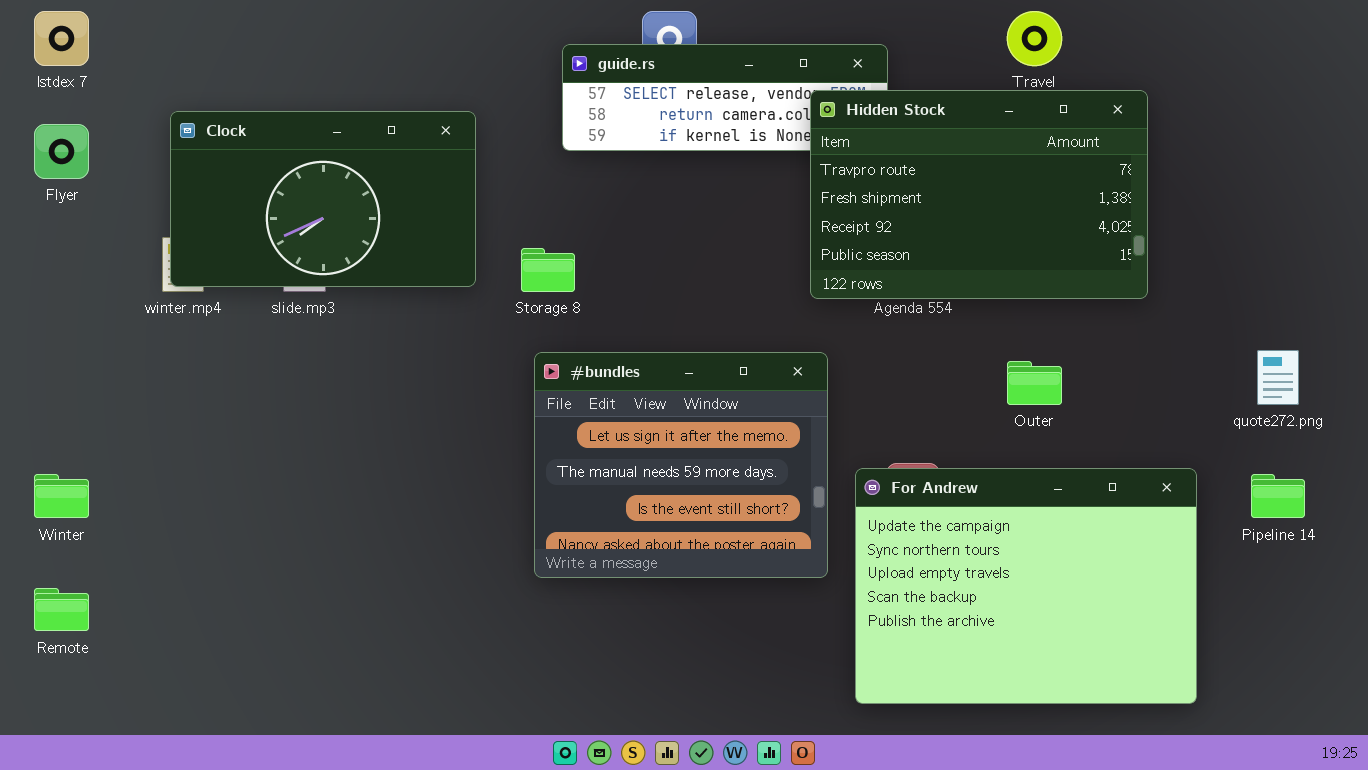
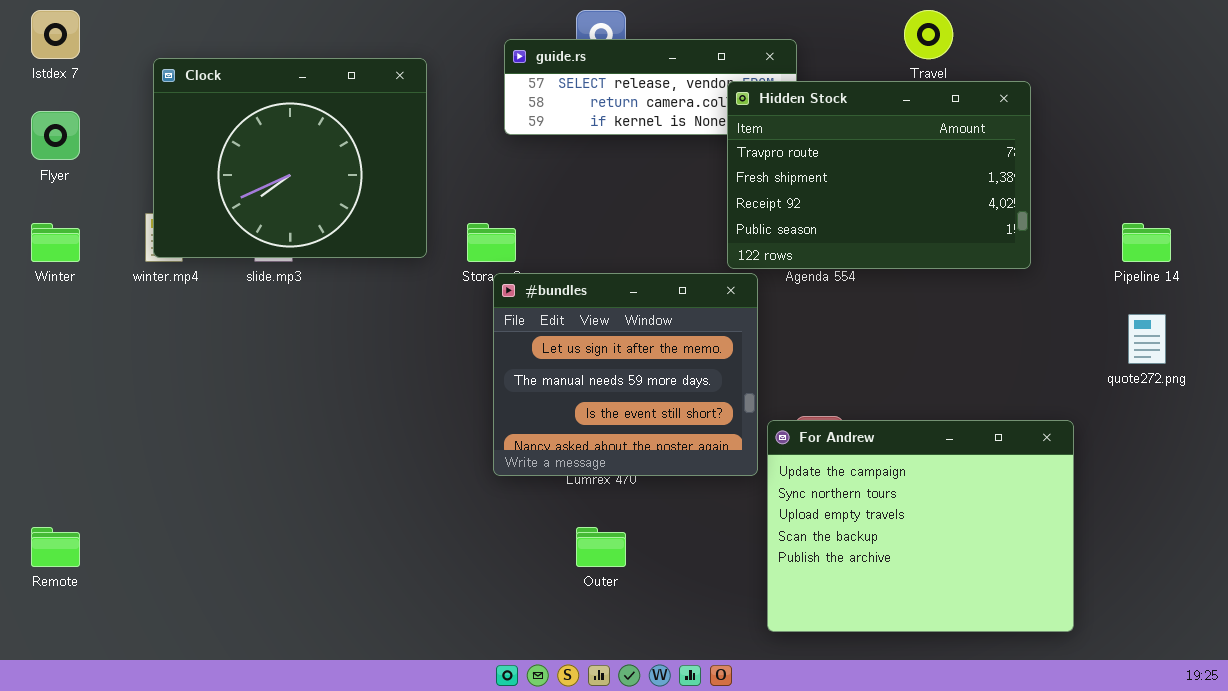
Clock: [170,111,476,287] -> [153,58,427,258], resized
#bundles: [534,352,828,578] -> [493,273,758,476], moved
Outer: [1007,361,1062,405] -> [576,527,626,567], moved
Winter: [34,474,89,518] -> [31,223,80,262], moved
Pipeline 14: [1251,474,1305,518] -> [1122,223,1171,262], moved

